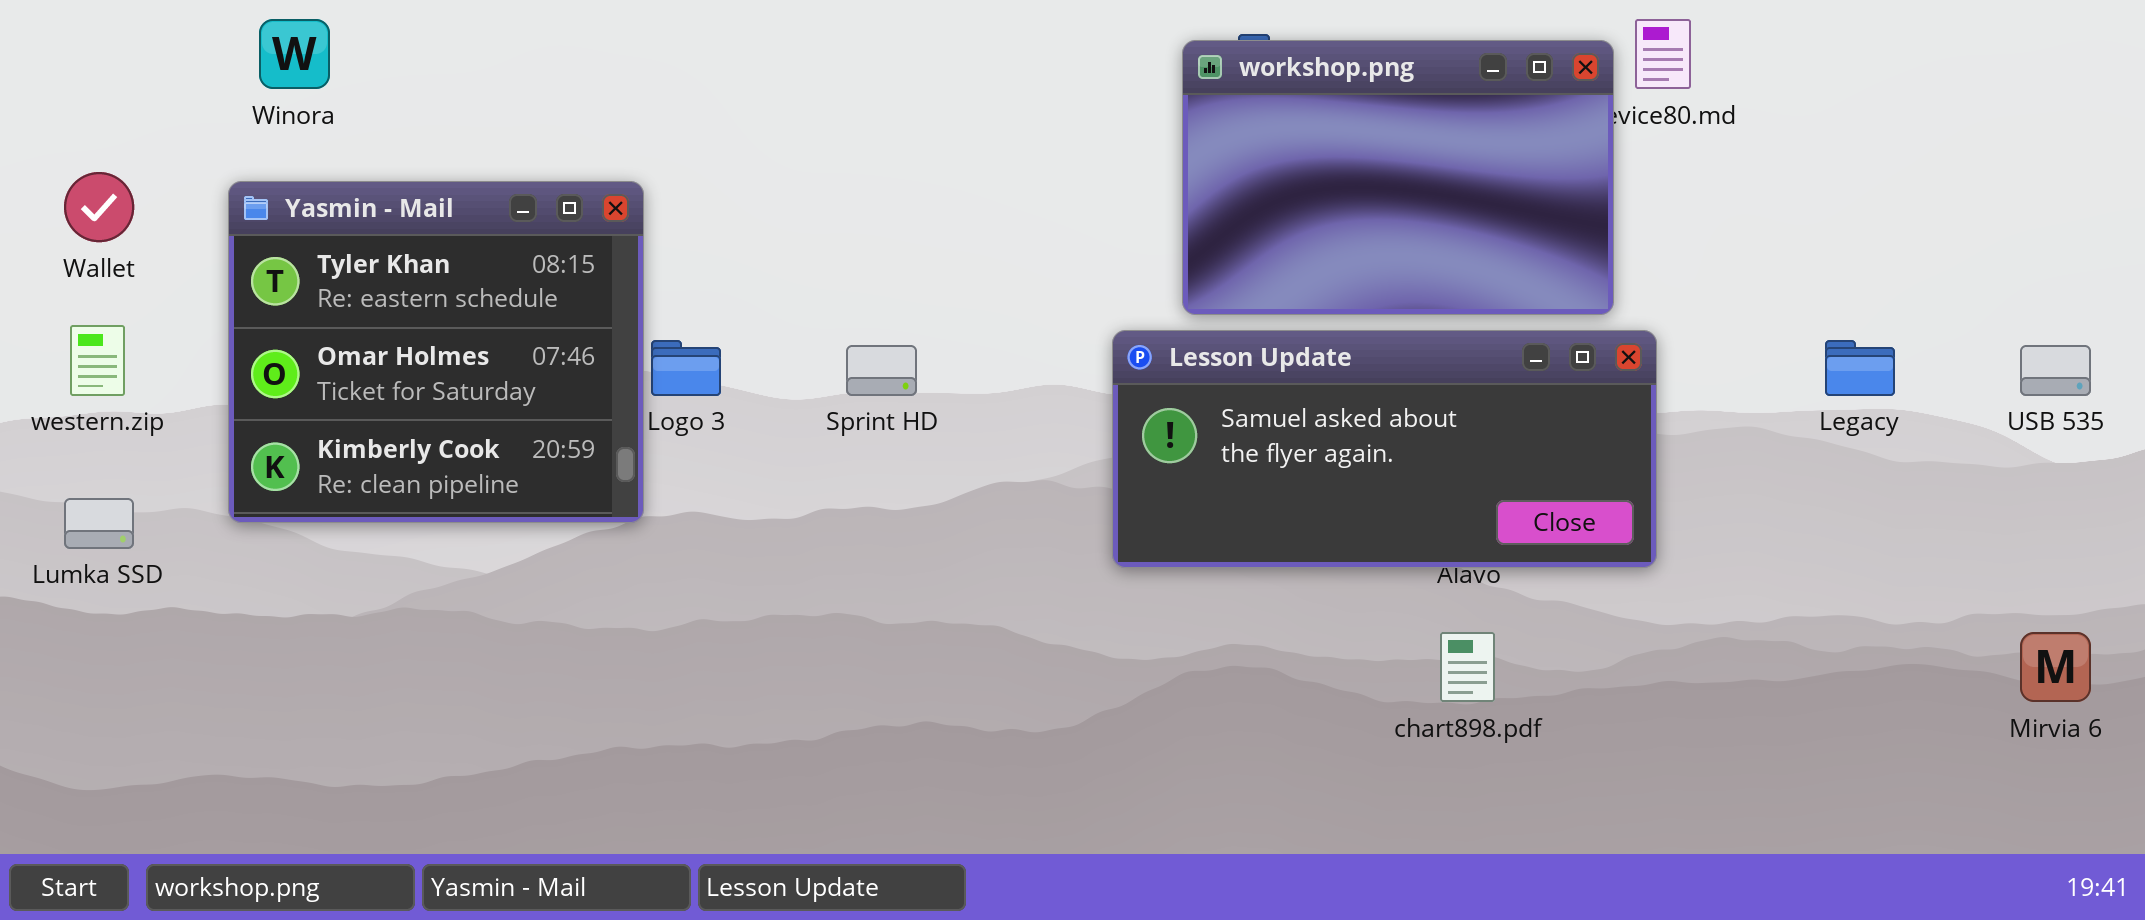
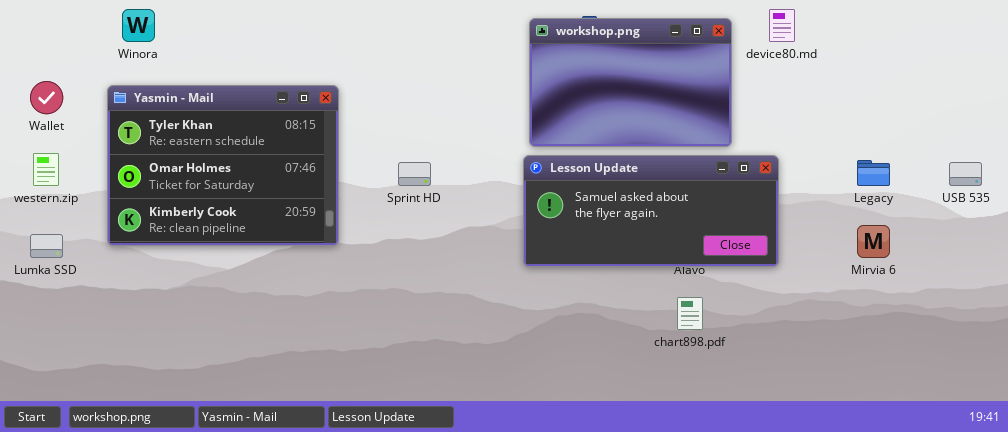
workshop.png: [1182,40,1614,315] -> [529,18,732,147], moved
Yasmin - Mail: [228,181,644,523] -> [107,85,339,246], resized
Mirvia 6: [2020,632,2091,702] -> [857,225,890,258], moved

